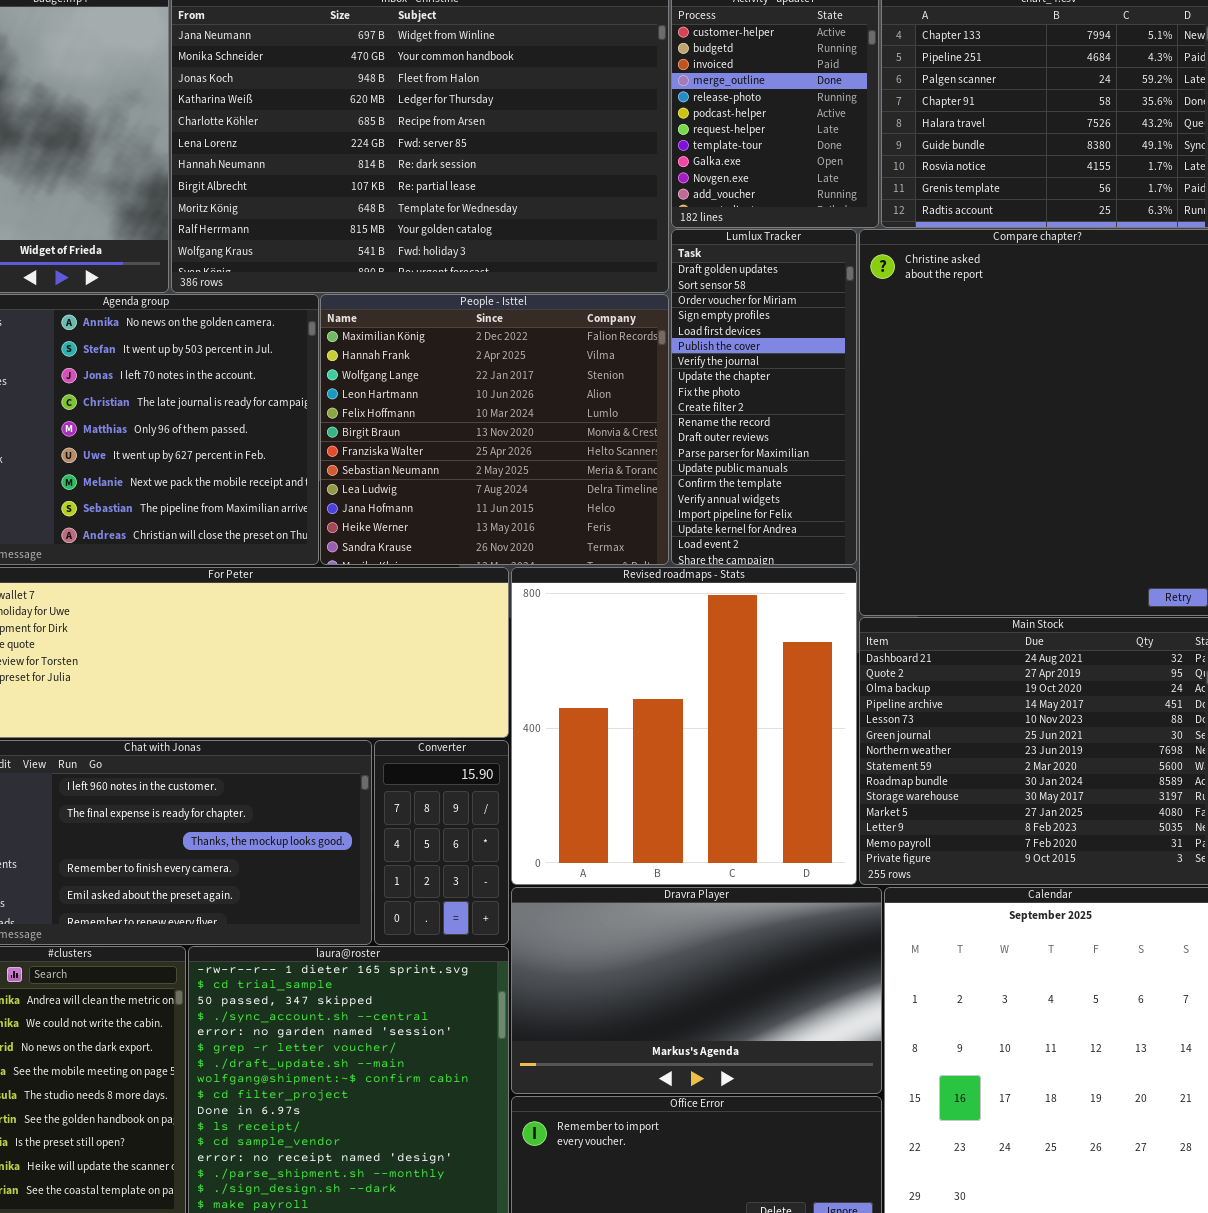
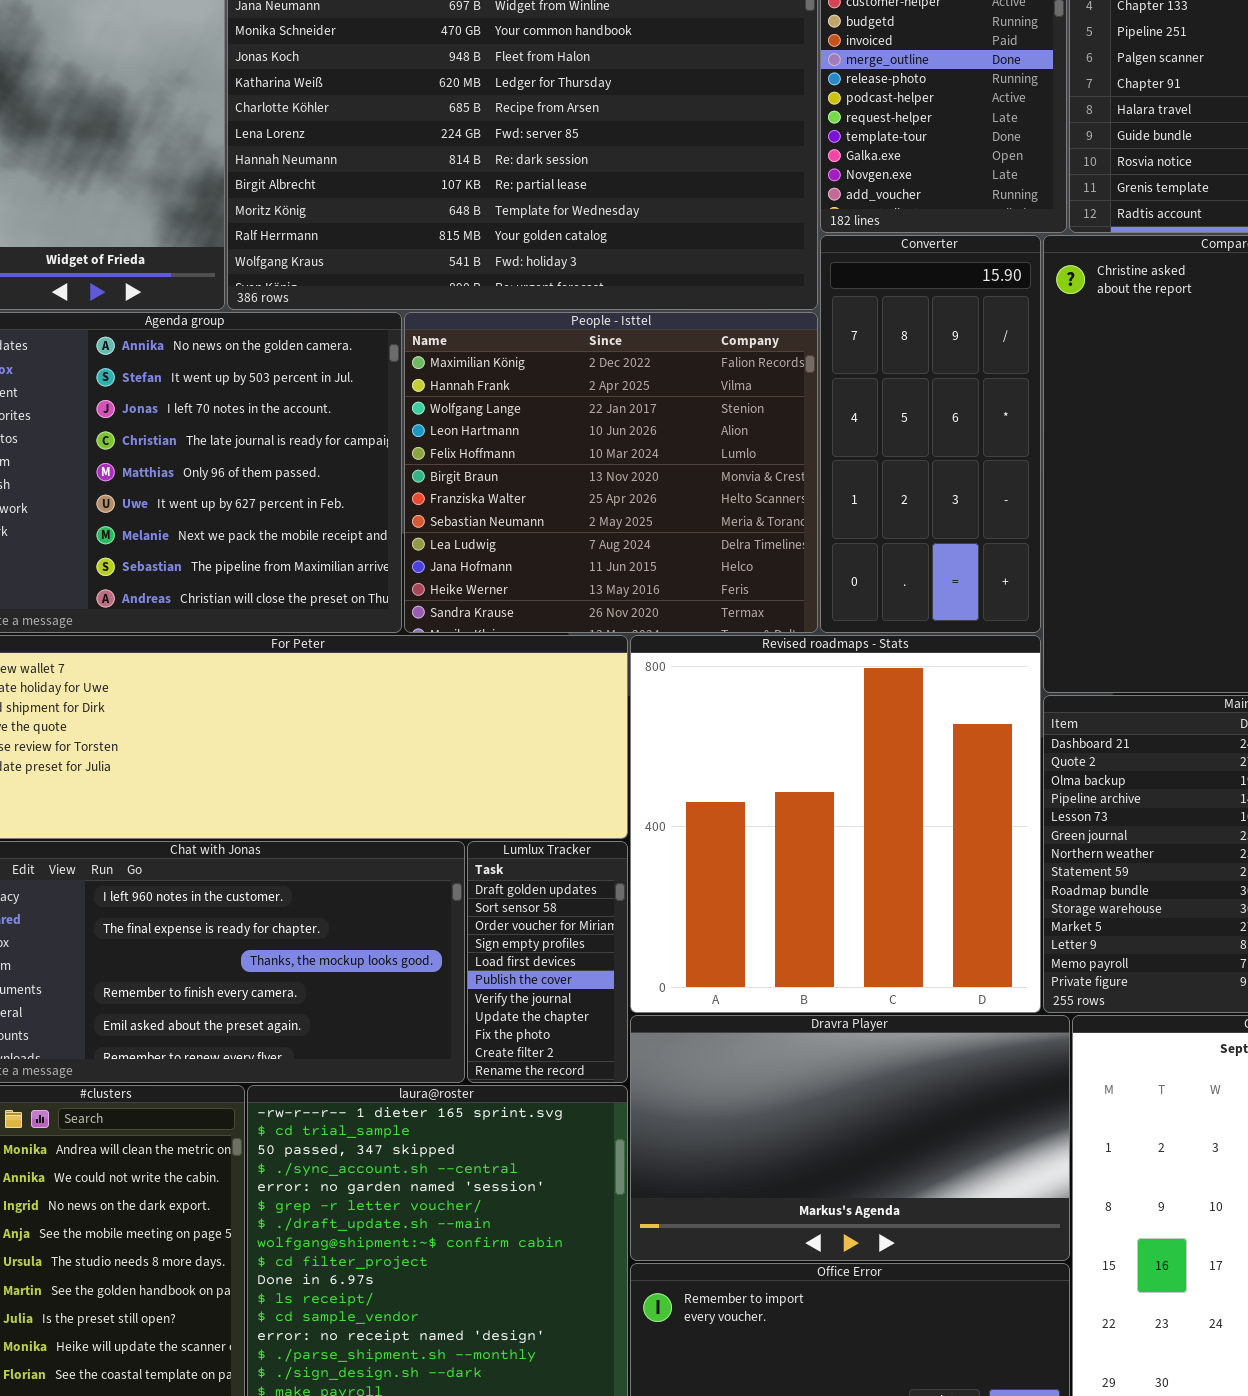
Lumlux Tracker: [671,229,857,565] -> [467,841,628,1083], moved, resized
Converter: [374,740,509,945] -> [820,235,1041,633], moved, resized

